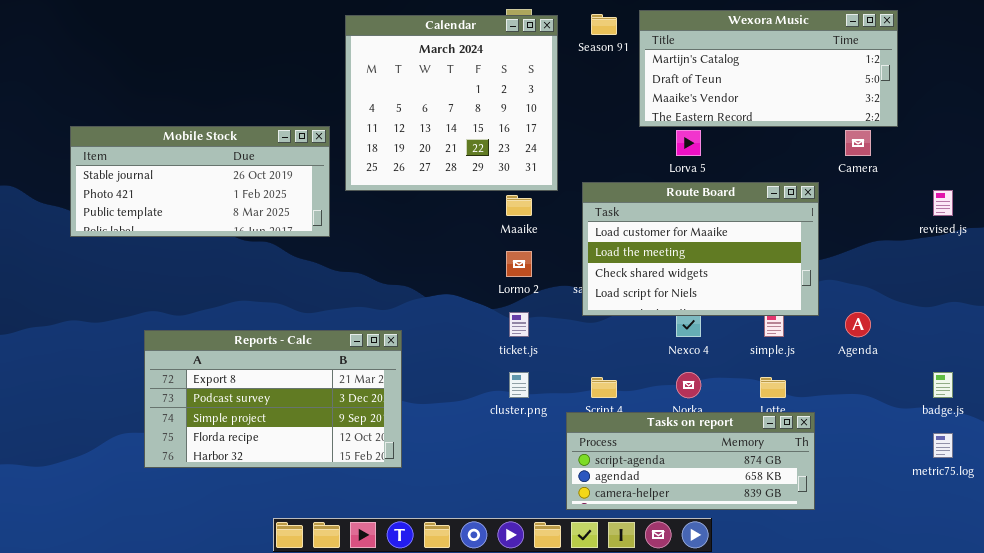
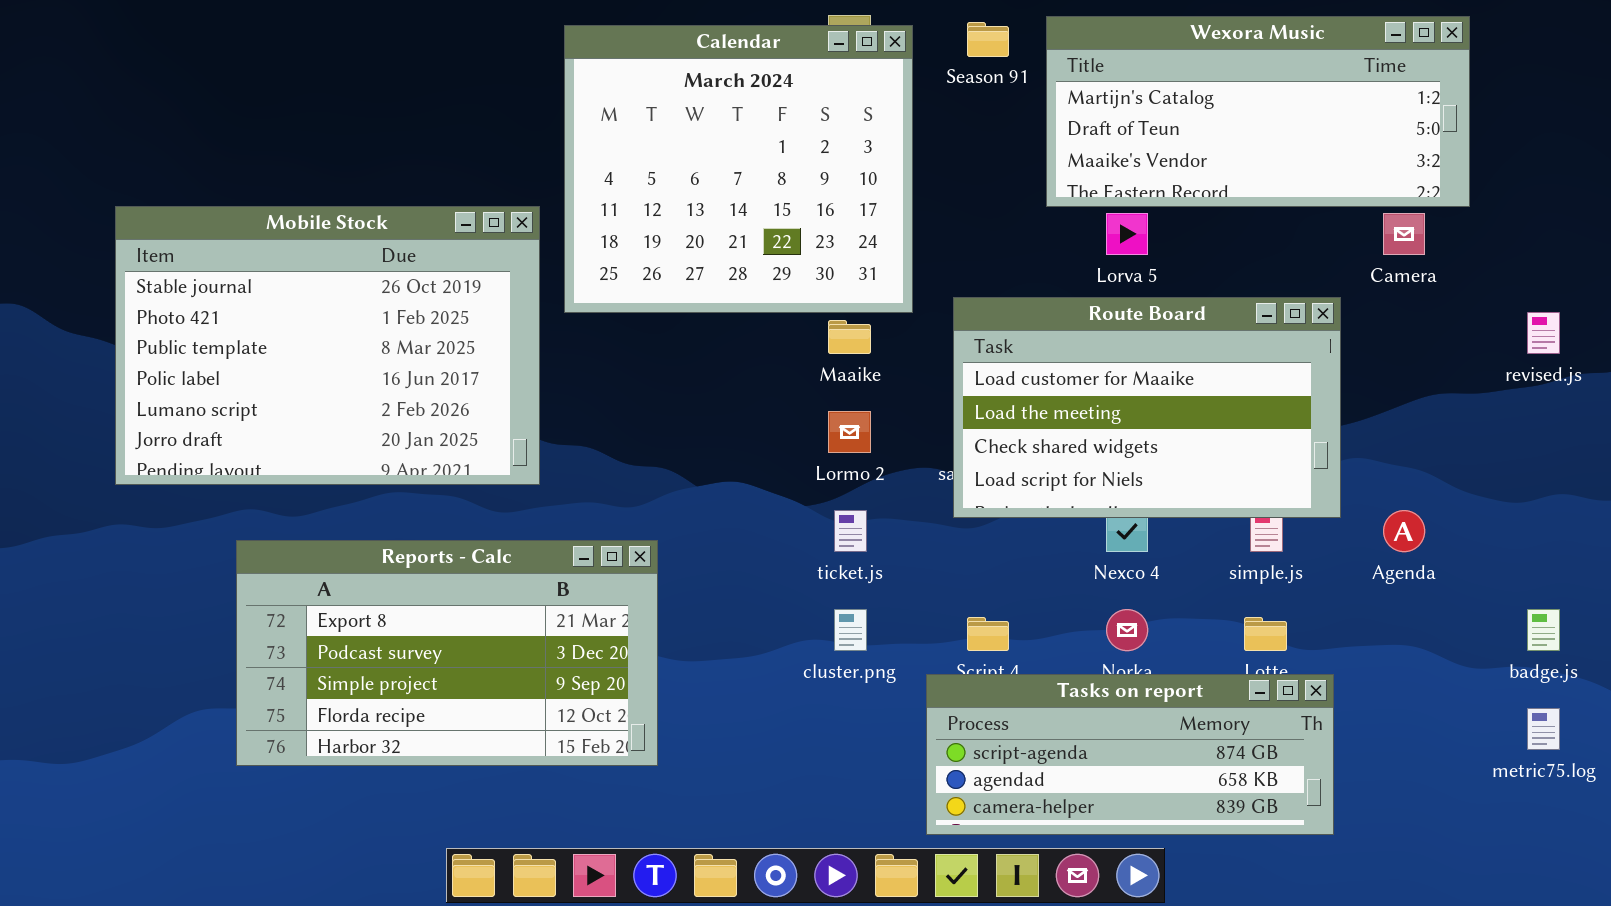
Mobile Stock: [70,126,330,237] -> [115,206,540,485], resized

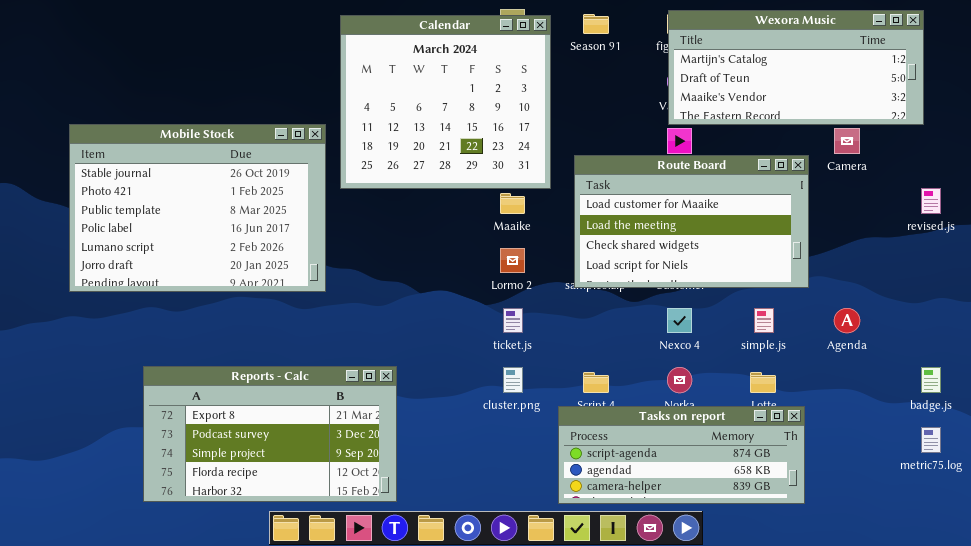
Wexora Music: [1046,16,1470,207] -> [668,10,924,125], moved
Route Board: [953,297,1341,518] -> [574,155,809,288], moved
Reports - Calc: [236,540,658,766] -> [143,366,397,502], moved

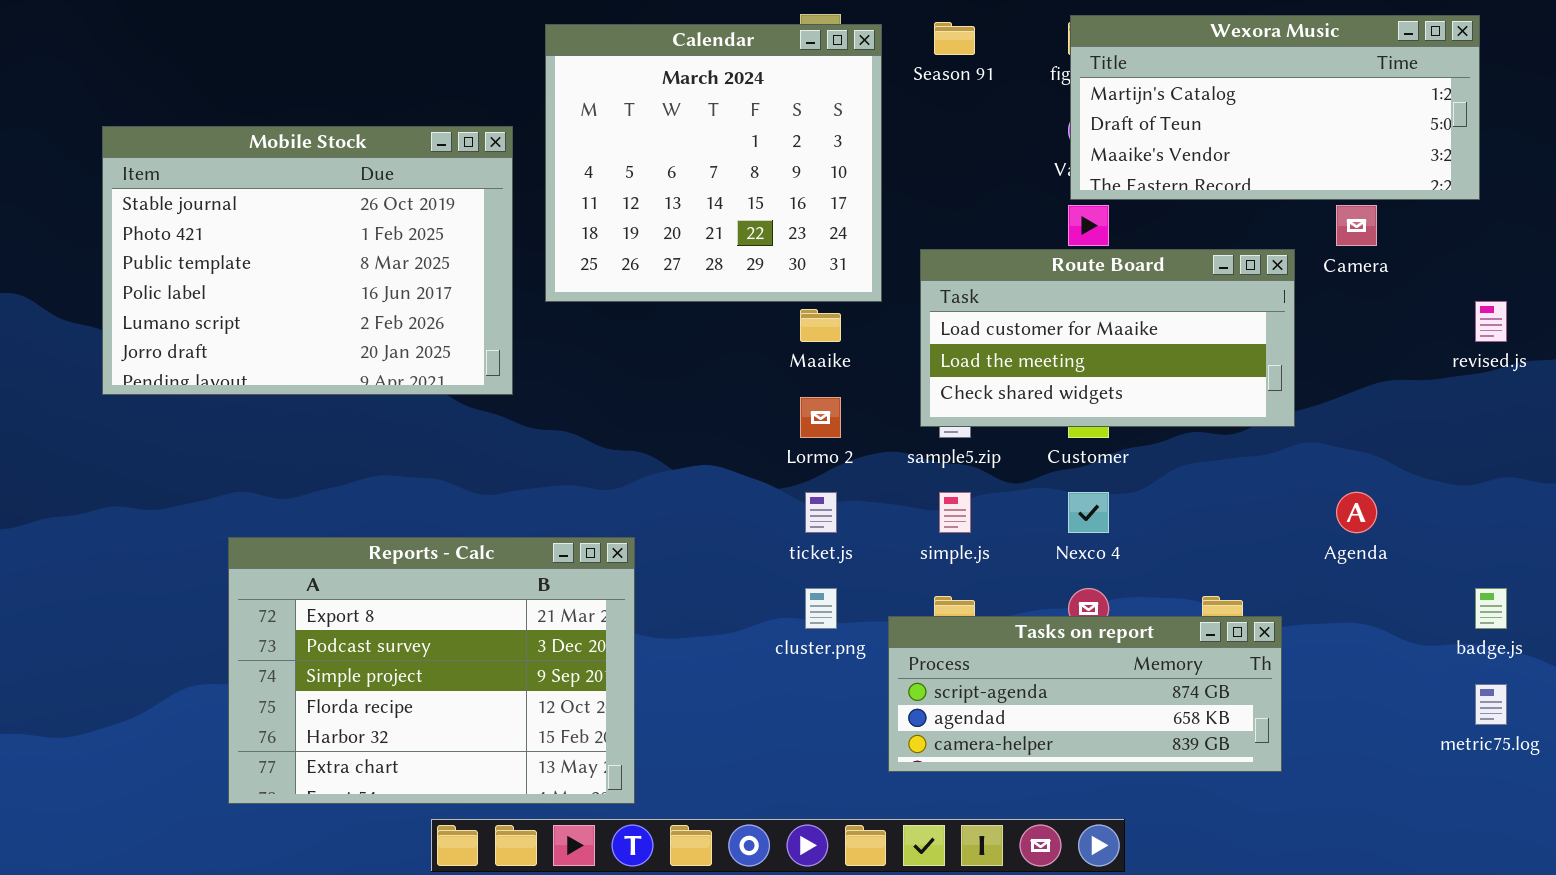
Mobile Stock: [69,124,326,292] -> [102,126,513,395], moved
Route Board: [574,155,809,288] -> [920,249,1295,427], resized
simple.js: [754,308,774,333] -> [939,492,971,533], moved
Reports - Calc: [143,366,397,502] -> [228,537,635,804], resized
Tasks on report: [558,406,805,504] -> [888,616,1282,772], moved

